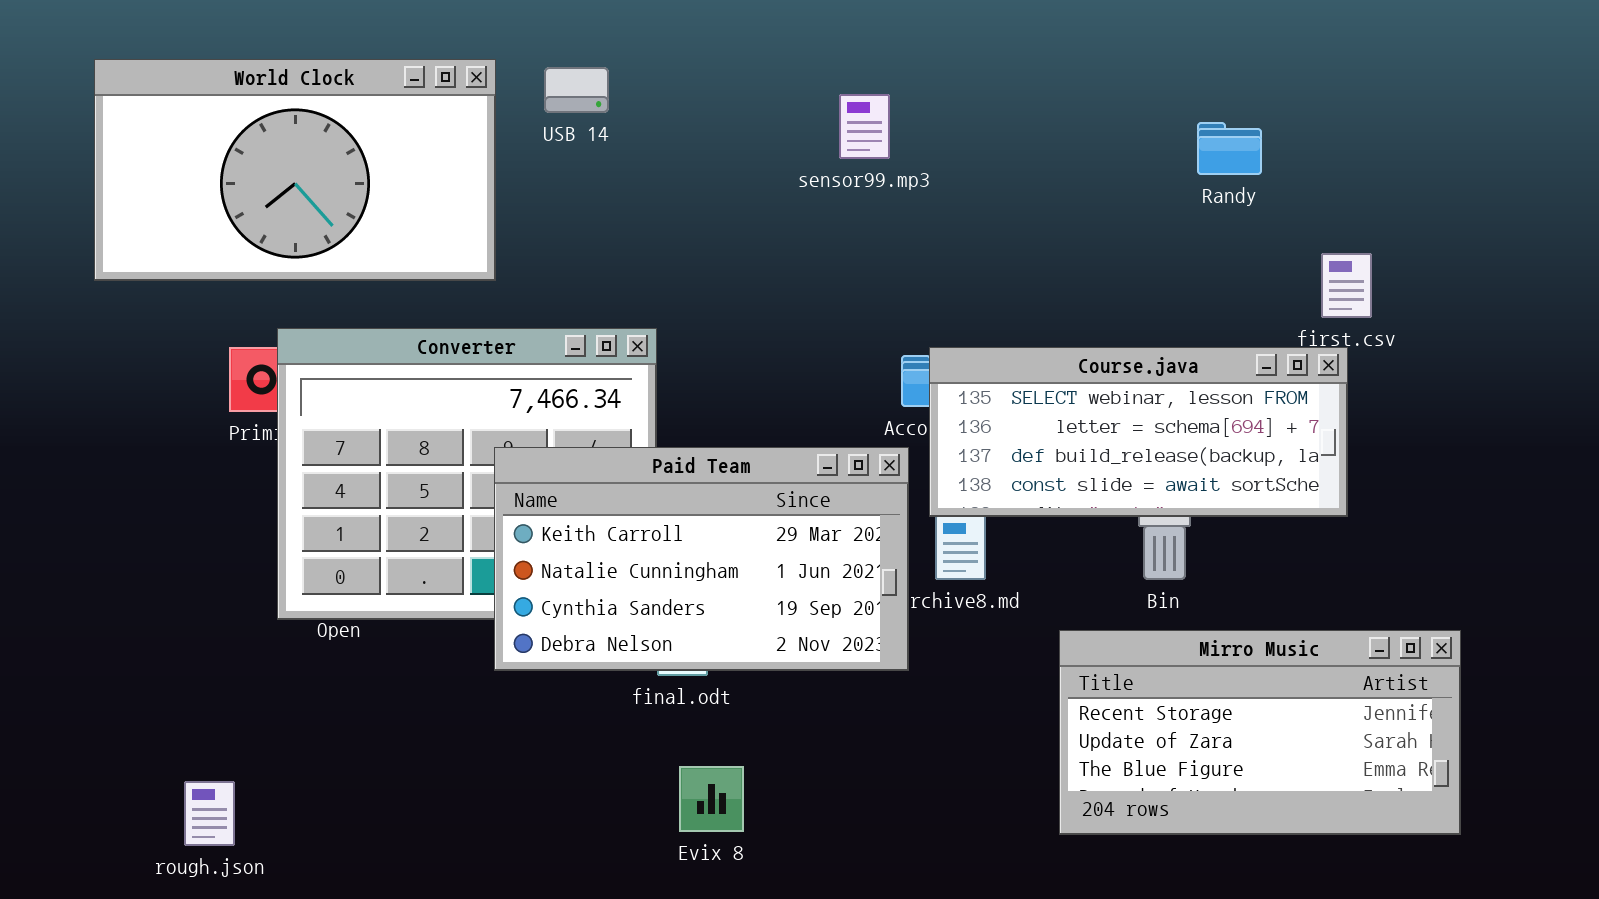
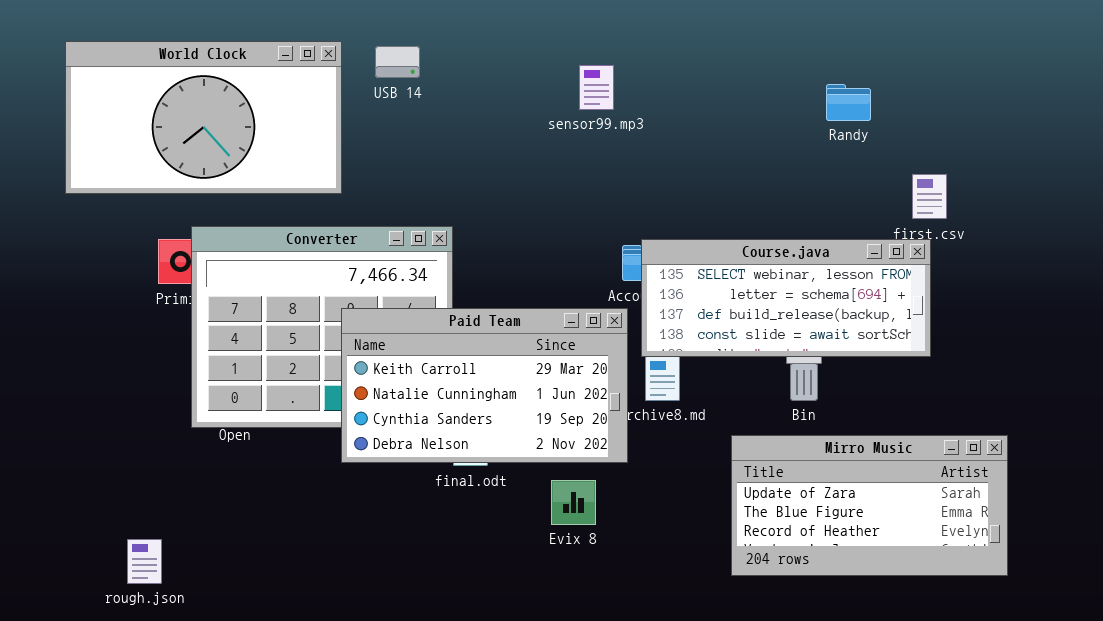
Mirro Music: [1059,630,1461,835] -> [731,435,1008,576], scrolled down 1 row
Evix 8: [679,766,744,832] -> [551,480,596,525], moved

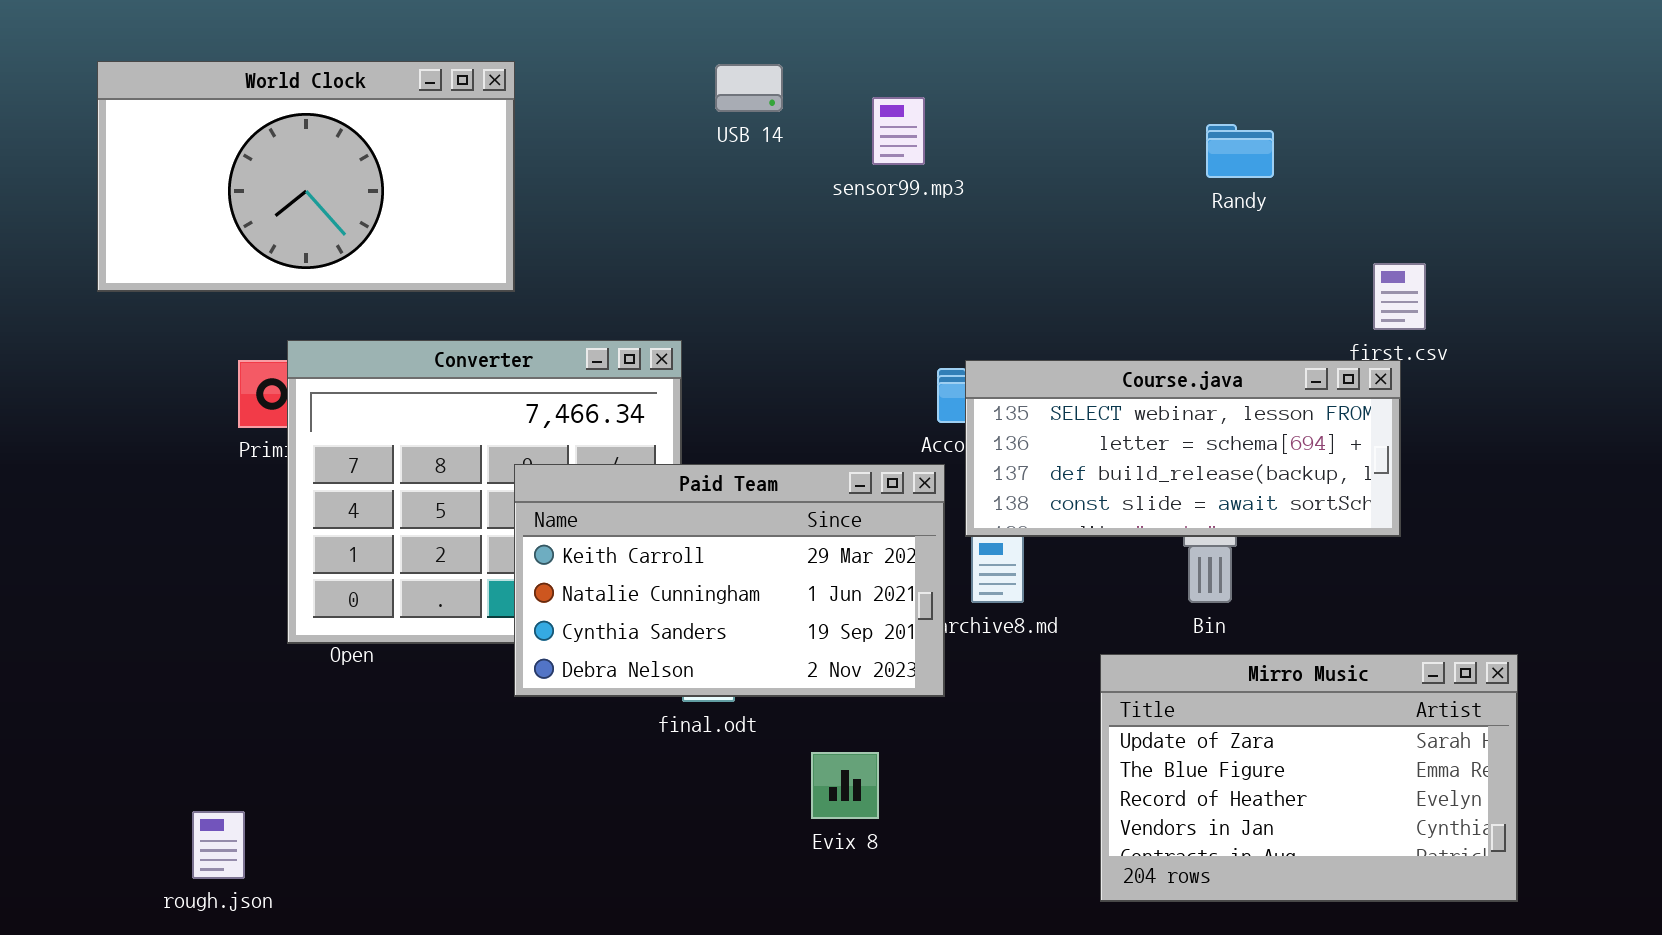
USB 14: [375,46,420,78] -> [715,64,783,112], moved
Randy: [826,84,871,121] -> [1206,124,1274,178], moved
Mirro Music: [731,435,1008,576] -> [1100,654,1518,902], resized
Evix 8: [551,480,596,525] -> [811,752,879,819], moved

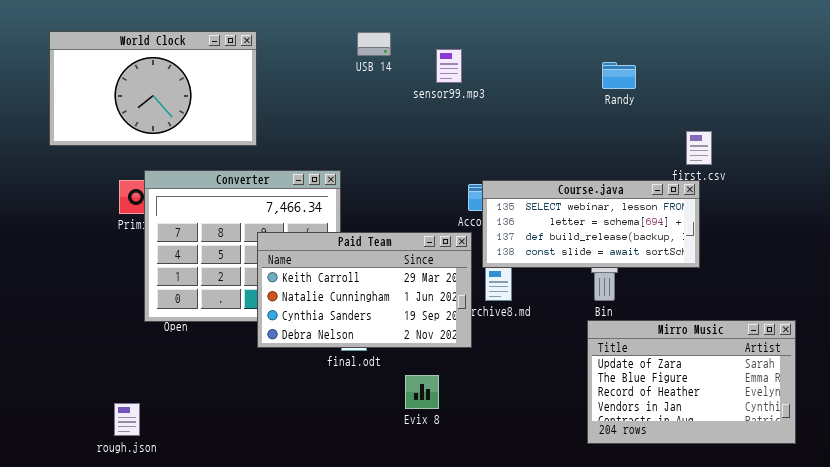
Mirro Music: [1100,654,1518,902] -> [587,320,796,444], moved
rough.json: [192,811,245,879] -> [114,403,140,436], moved

